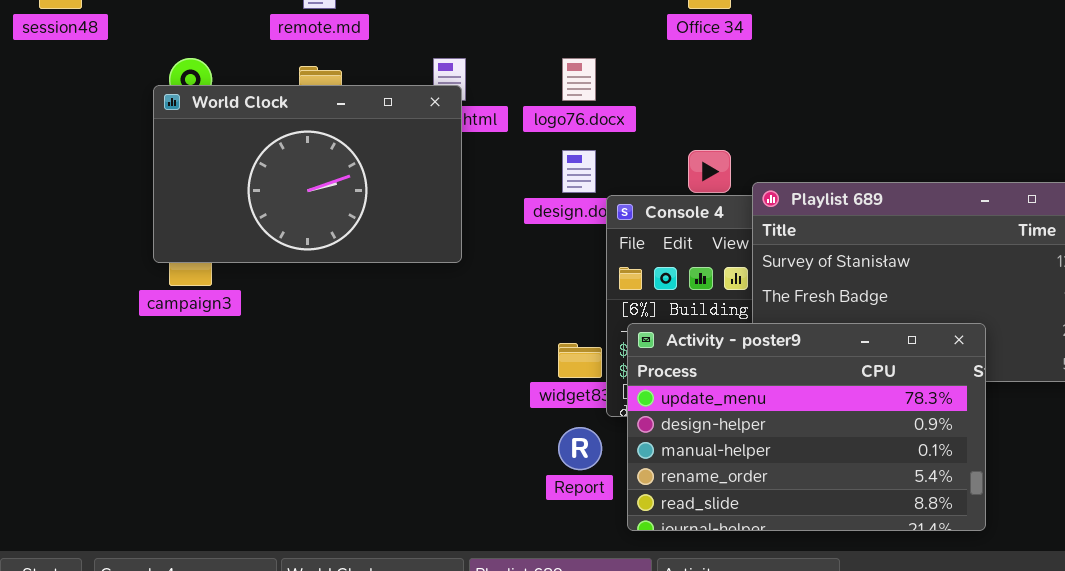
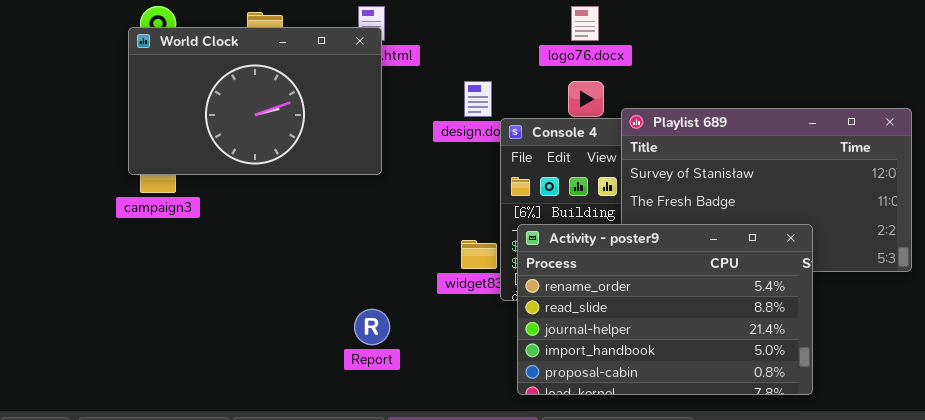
logo76.docx: [562,58,596,101] -> [571,6,599,41], moved
Activity - poster9: [627,323,986,531] -> [517,224,813,395], scrolled down 3 rows
Report: [558,427,602,470] -> [354,309,390,345], moved

